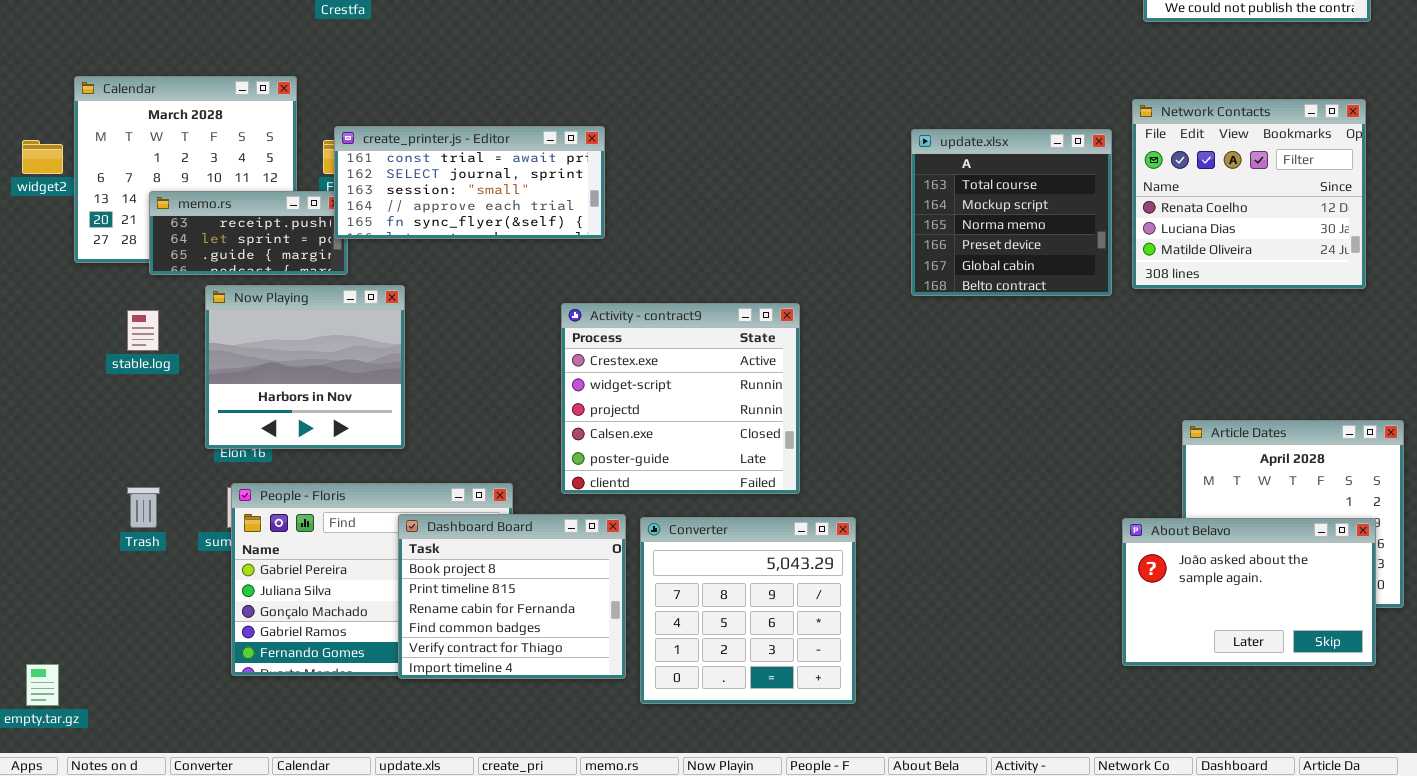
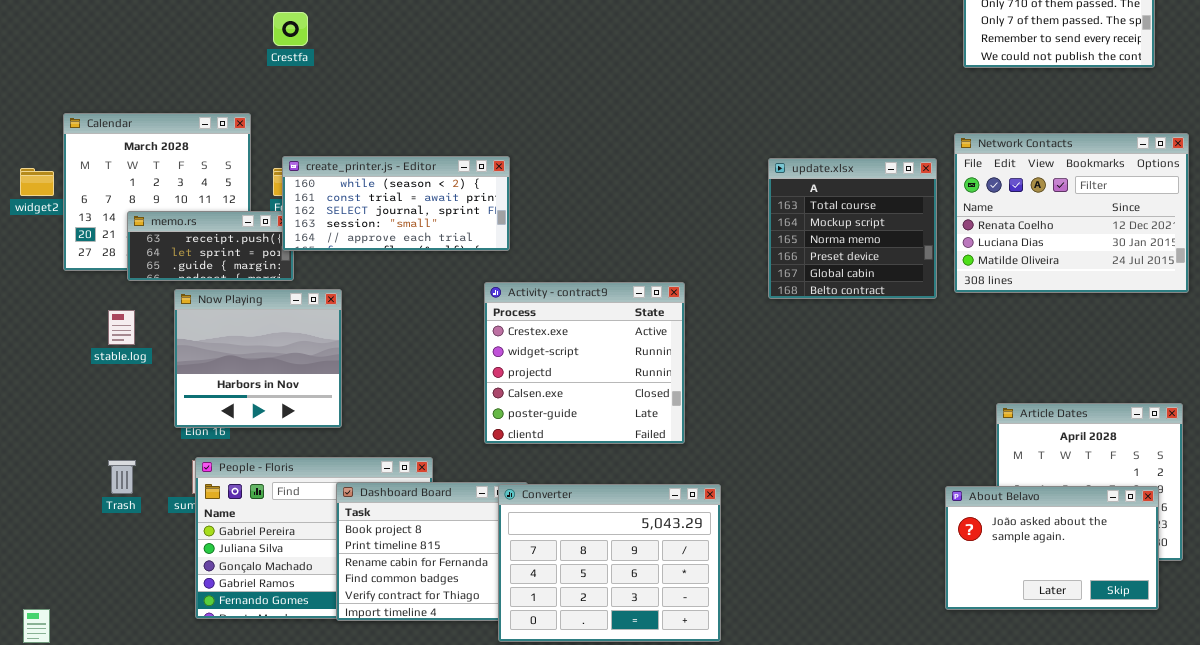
Network Contacts: [1132,99,1366,289] -> [954,133,1189,293], resized
create_printer.js - Editor: [334,126,605,239] -> [282,156,510,251], scrolled up 1 row
Activity - contract9: [561,303,800,494] -> [484,282,685,444], moved
Converter: [640,517,856,704] -> [498,484,721,642], resized

